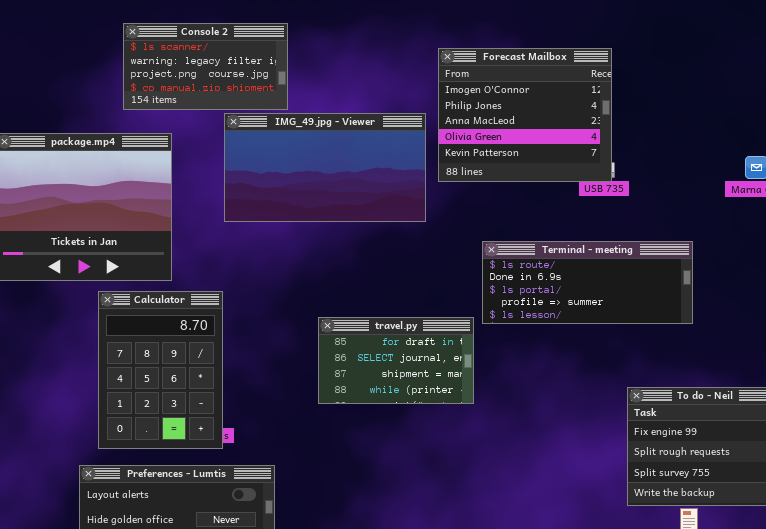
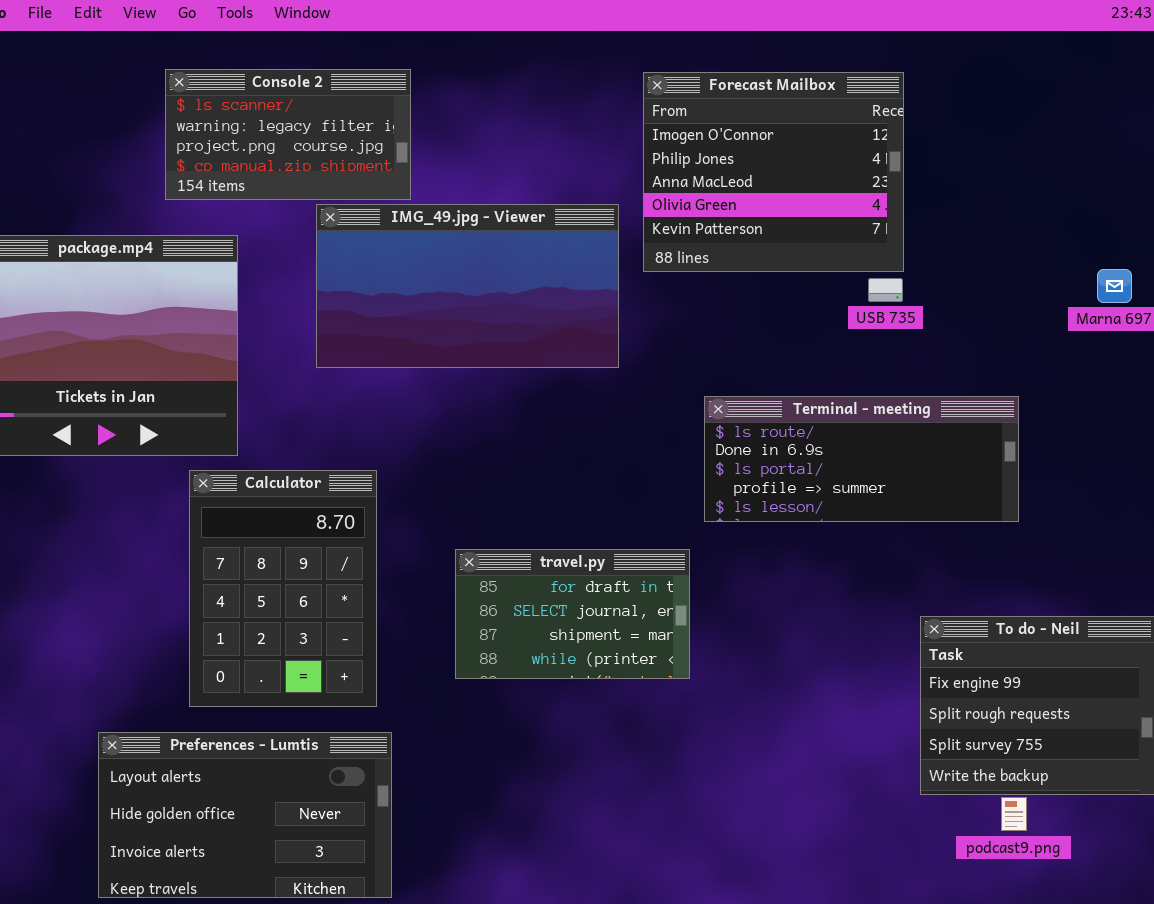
Forecast Mailbox: [438,48,612,182] -> [643,72,904,272], moved
Calculator: [98,291,223,449] -> [189,470,377,707], moved
travel.py: [318,317,474,404] -> [455,549,690,679], moved

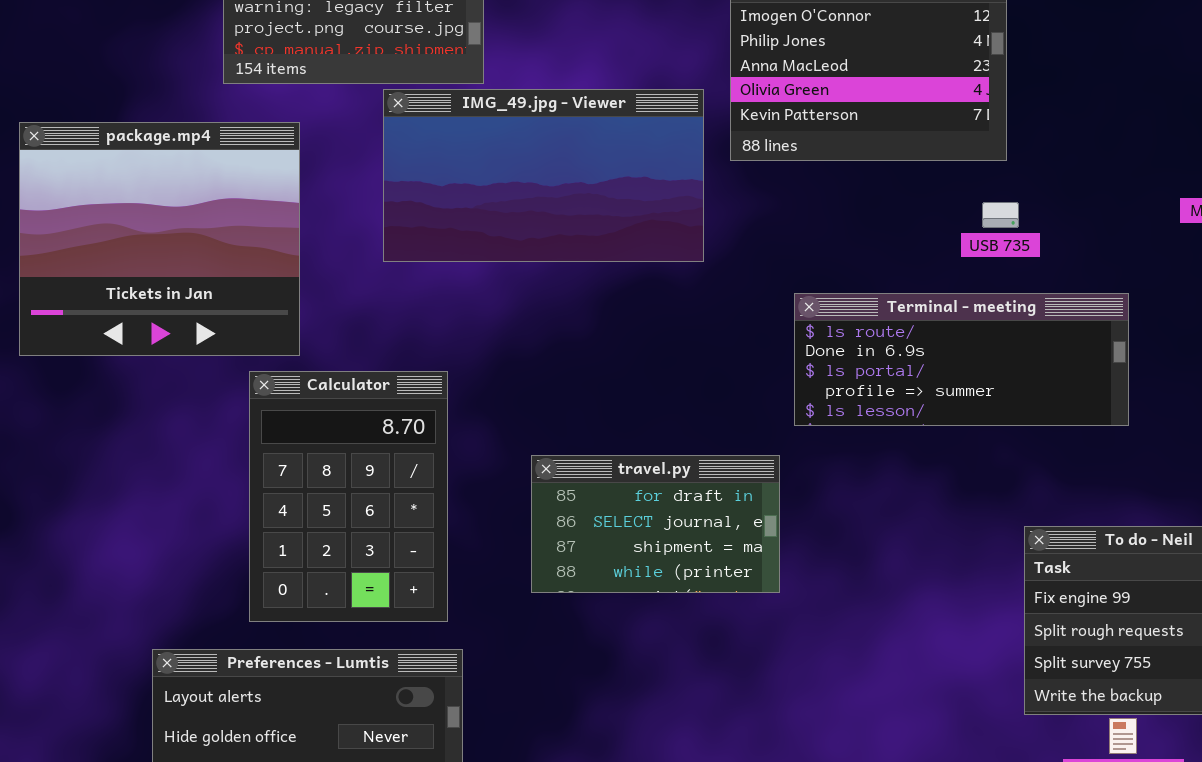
USB 735: [868,278,903,302] -> [982,202,1019,228], moved

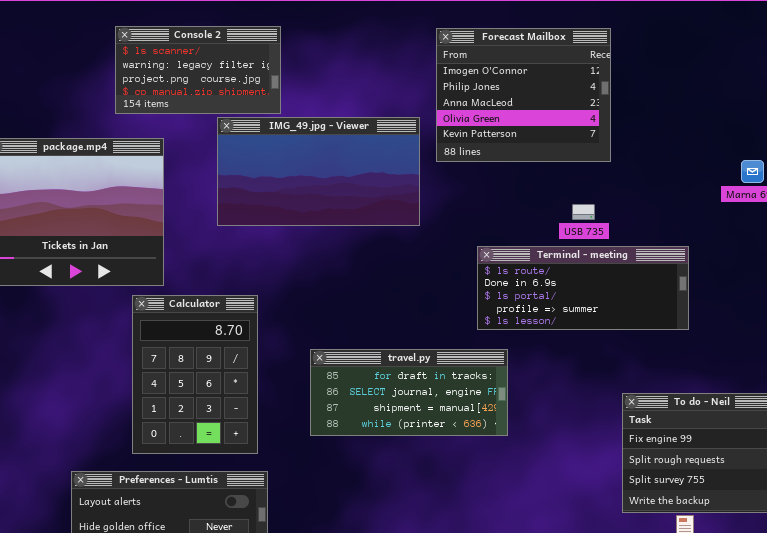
USB 735: [982,202,1019,228] -> [572,204,595,220], moved
travel.py: [531,455,780,593] -> [310,349,508,436], resized

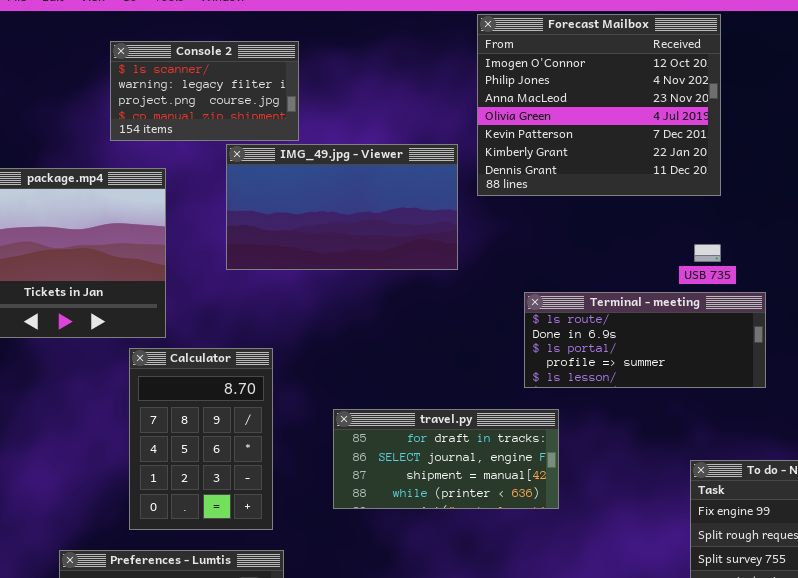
Forecast Mailbox: [436,28,611,162] -> [477,14,721,196], resized
USB 735: [572,204,595,220] -> [694,244,721,262], moved

